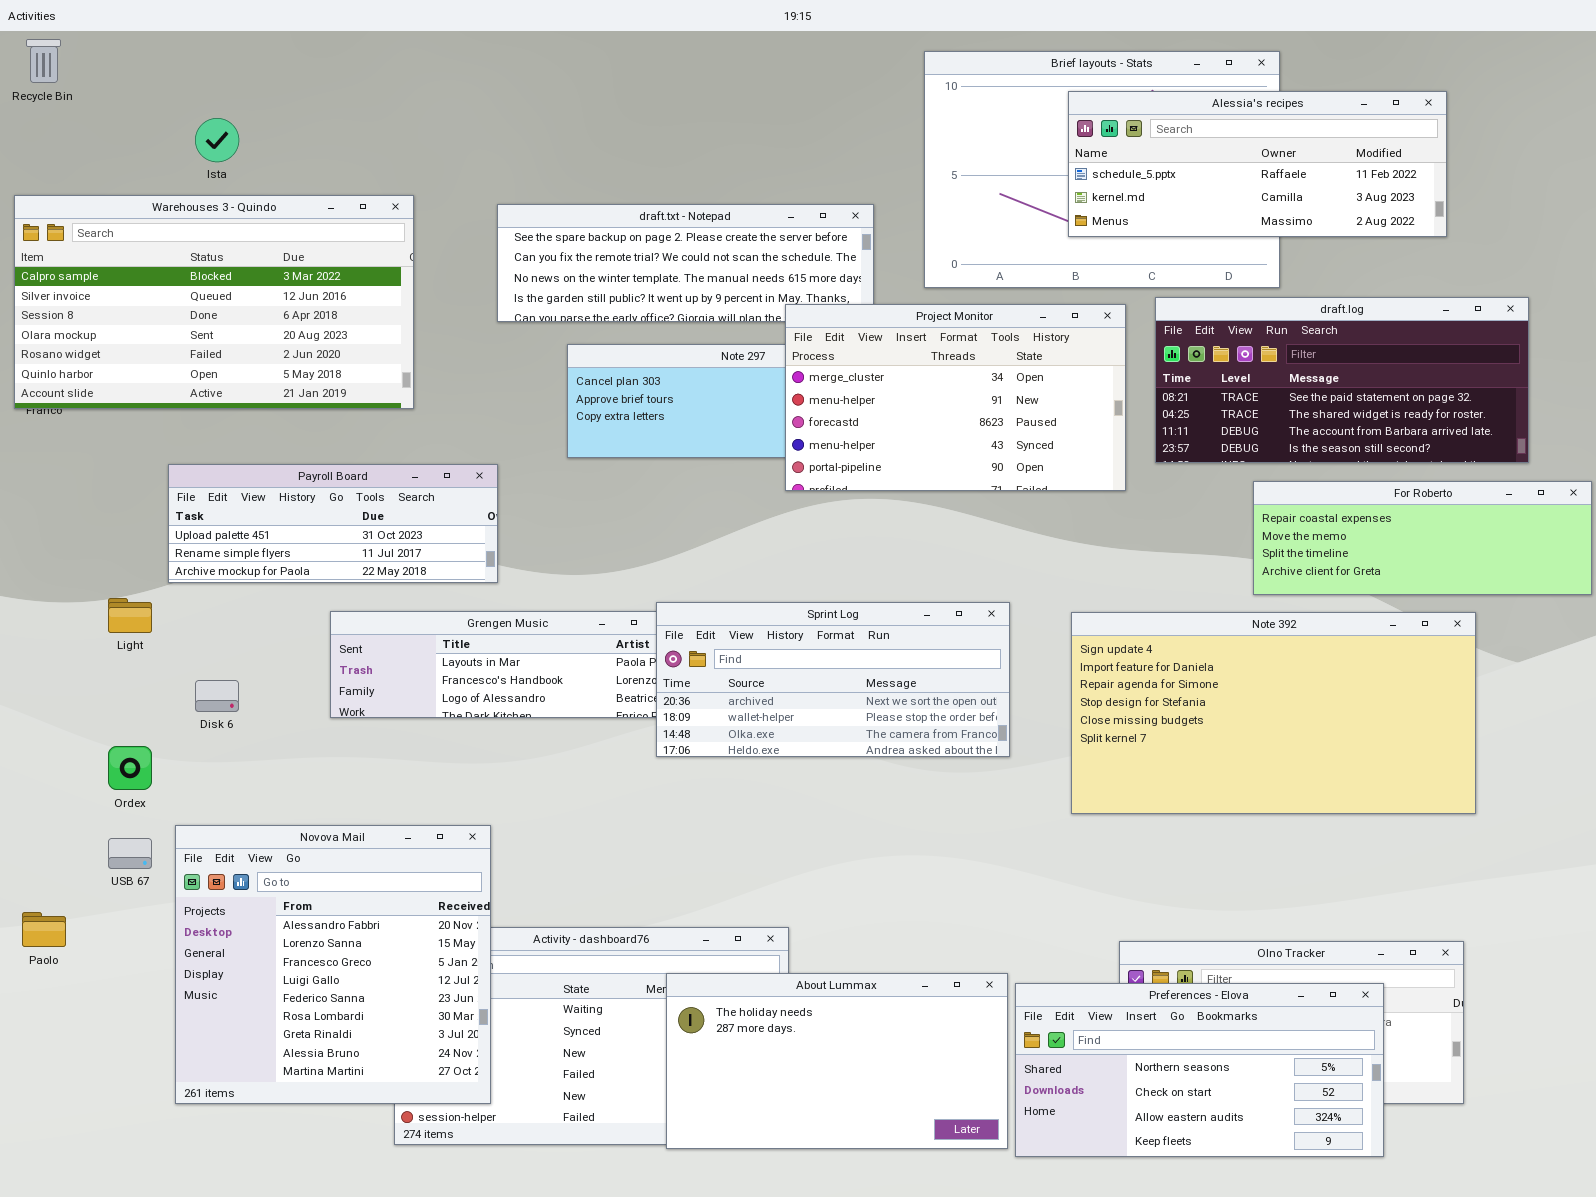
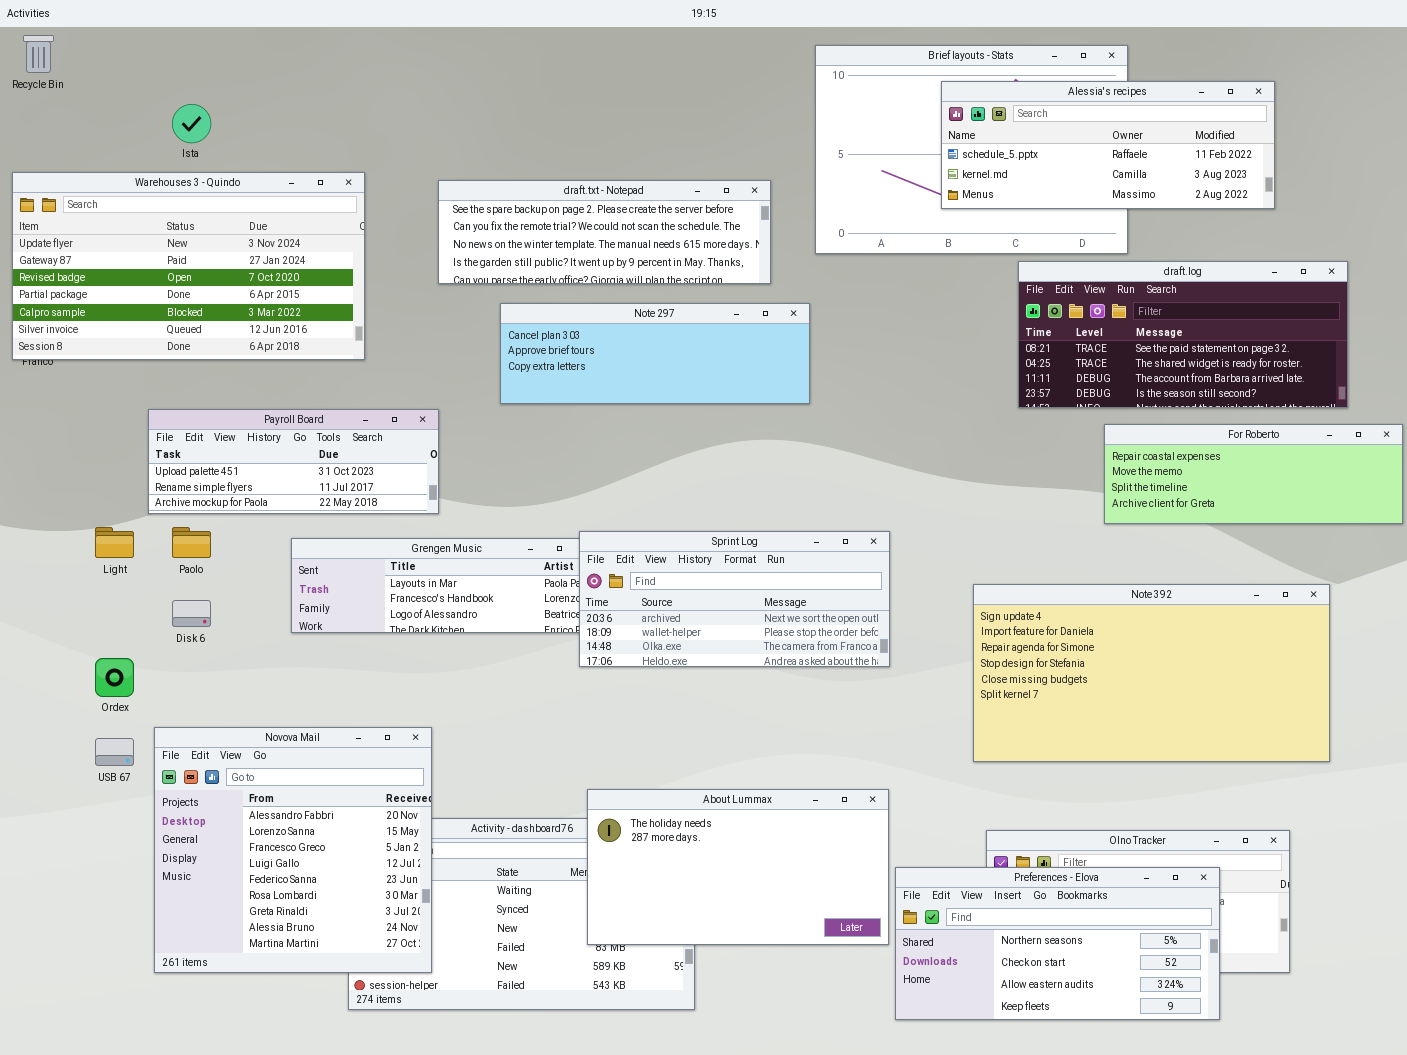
Warehouses 3 - Quindo: [14,195,414,409] -> [12,172,365,360], scrolled up 4 rows
Project Monitor: [785,304,1126,491] -> none, closed
Note 392: [1071,612,1476,814] -> [973,584,1330,762], moved
Paolo: [22,912,66,947] -> [172,527,211,558], moved
About Lummax: [666,973,1008,1149] -> [587,789,889,945], moved

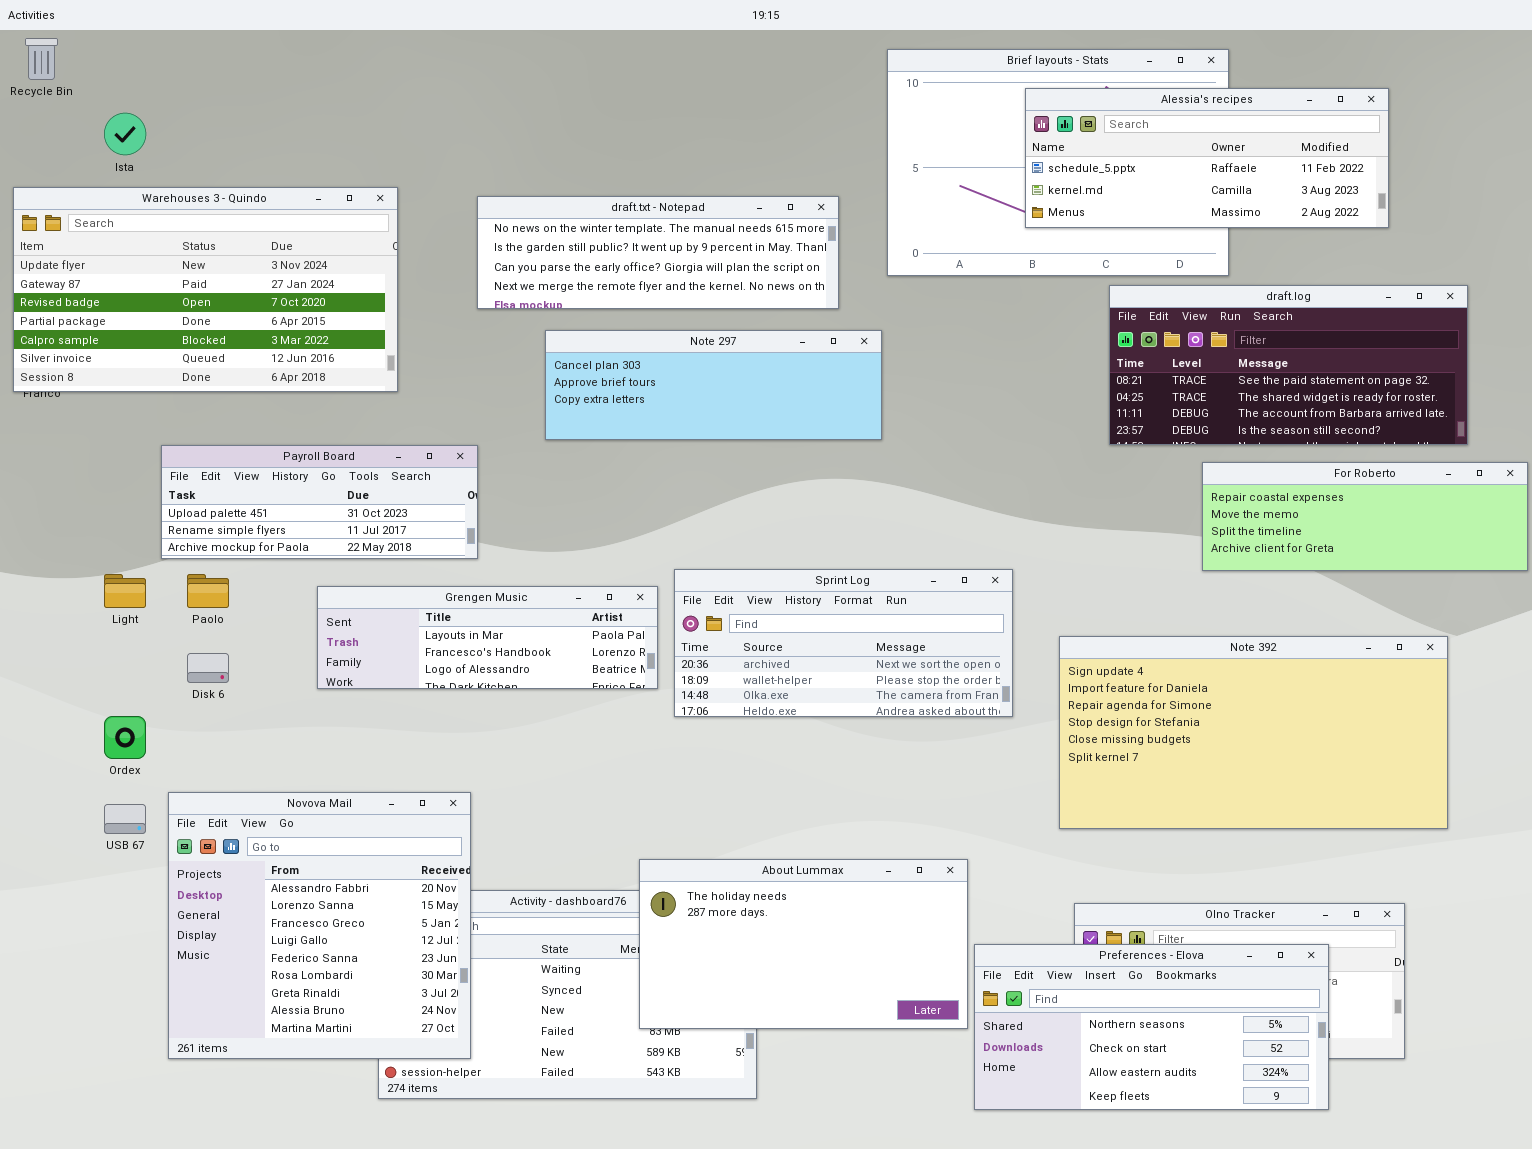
Ista: [172,104,211,143] -> [104,113,146,155], moved
draft.txt - Notepad: [438,180,771,284] -> [477,196,839,309], scrolled down 2 rows
Sprint Log: [579,531,890,667] -> [674,569,1013,717], moved

